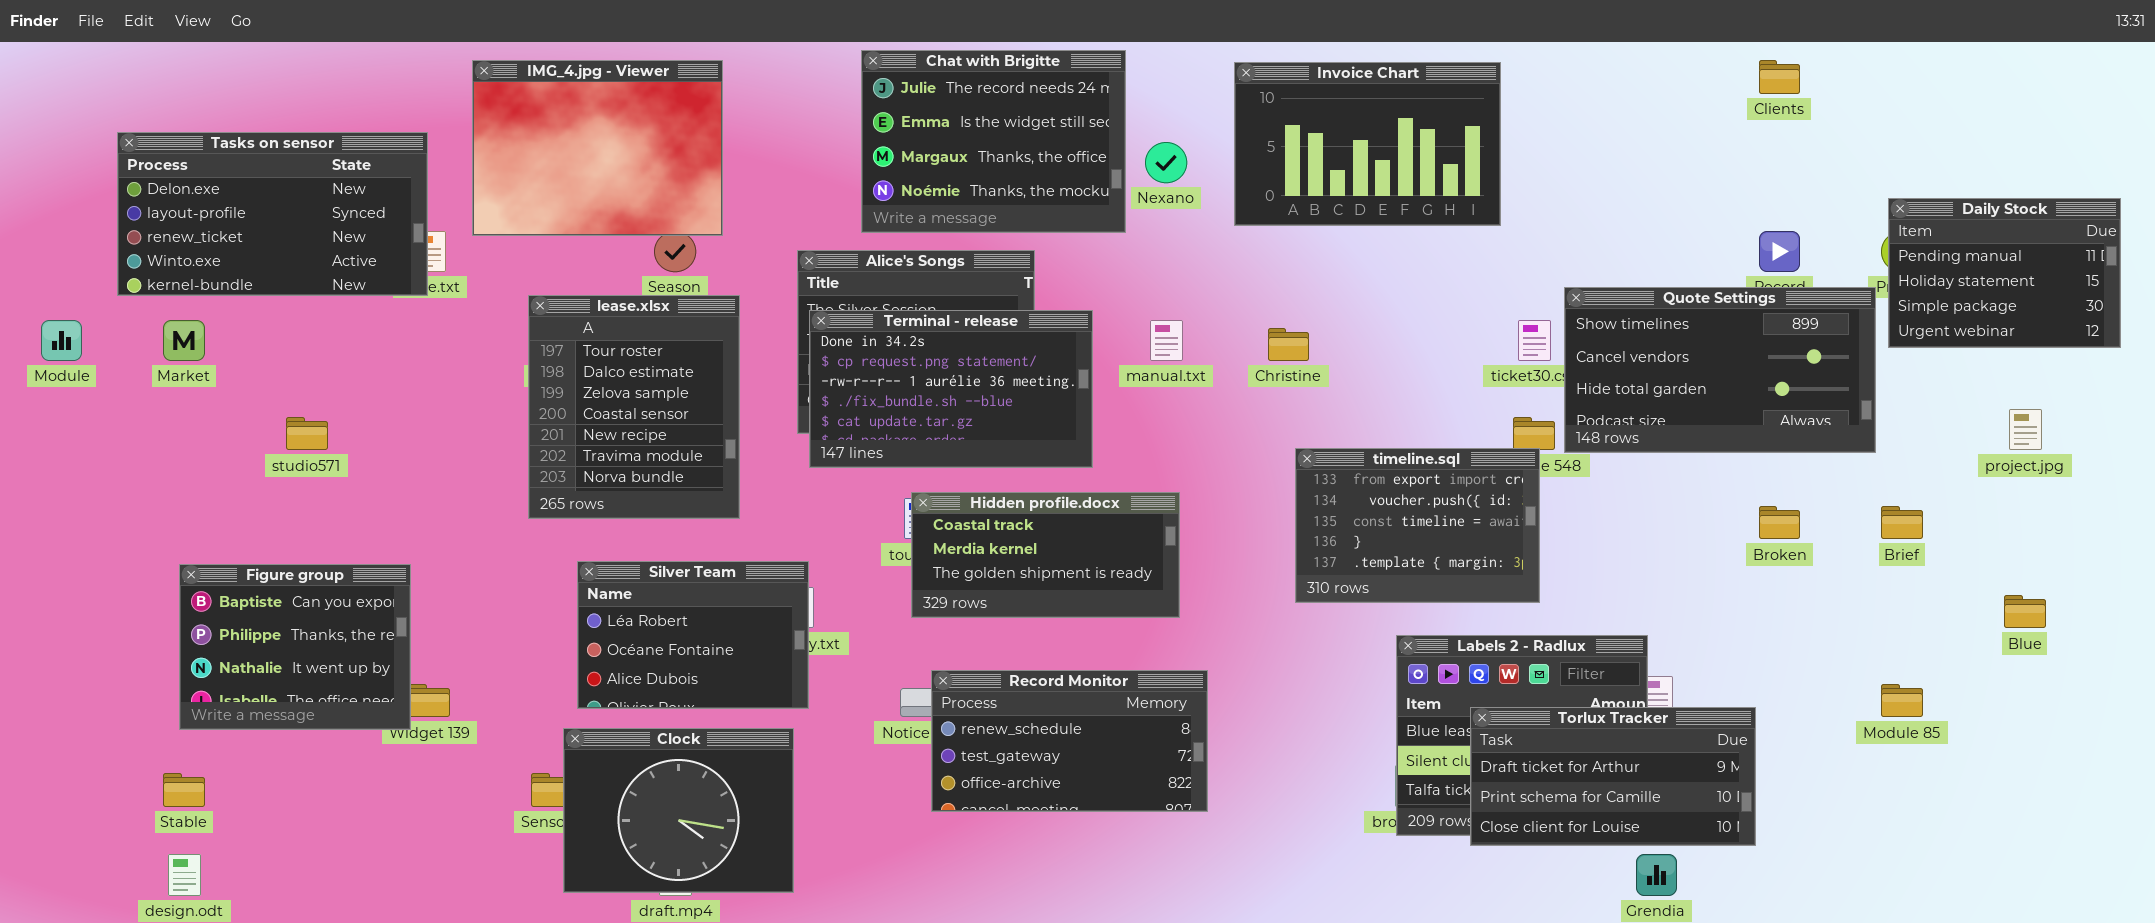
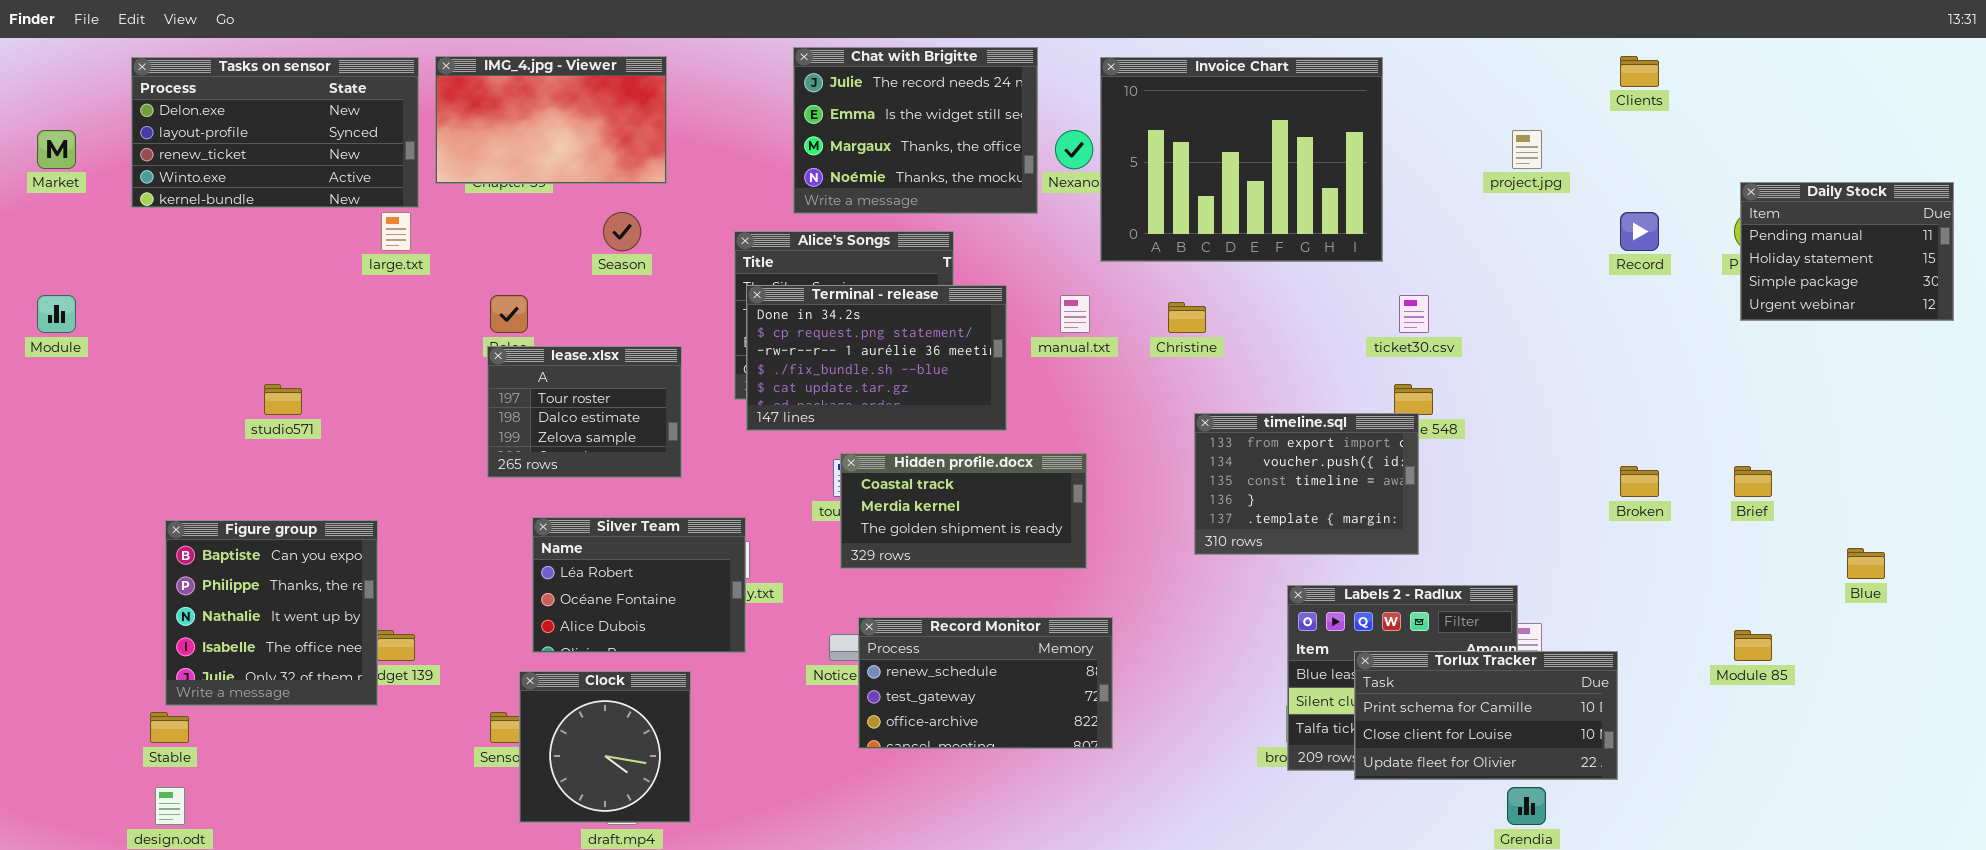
IMG_4.jpg - Viewer: [472,60,723,236] -> [435,56,667,184], resized
Invoice Chart: [1234,62,1501,226] -> [1100,57,1383,262], resized
Tasks on sensor: [117,132,428,296] -> [131,57,419,208], moved
Quote Settings: [1564,287,1876,453] -> none, closed
lease.xlsx: [528,295,740,519] -> [487,346,682,478], resized
Market: [163,320,205,361] -> [37,130,76,169], moved
project.jpg: [2009,409,2042,450] -> [1512,130,1542,169], moved
Figure group: [179,564,411,730] -> [165,520,378,706], resized
Torlux Tracker: [1470,707,1756,846] -> [1354,651,1618,780], scrolled down 1 row
Clock: [563,728,794,893] -> [519,671,691,823], resized

